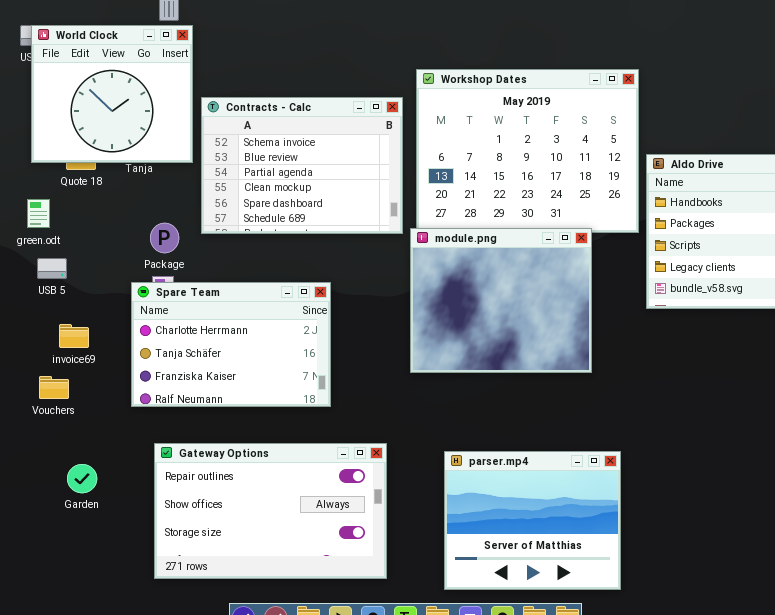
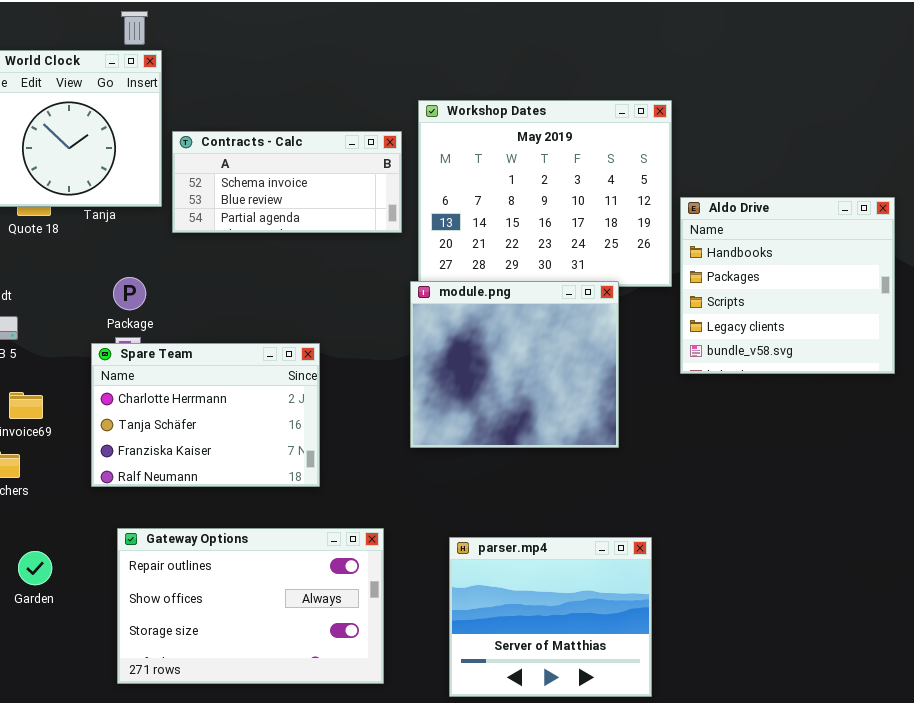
Contracts - Calc: [201,97,403,234] -> [172,131,402,233], resized

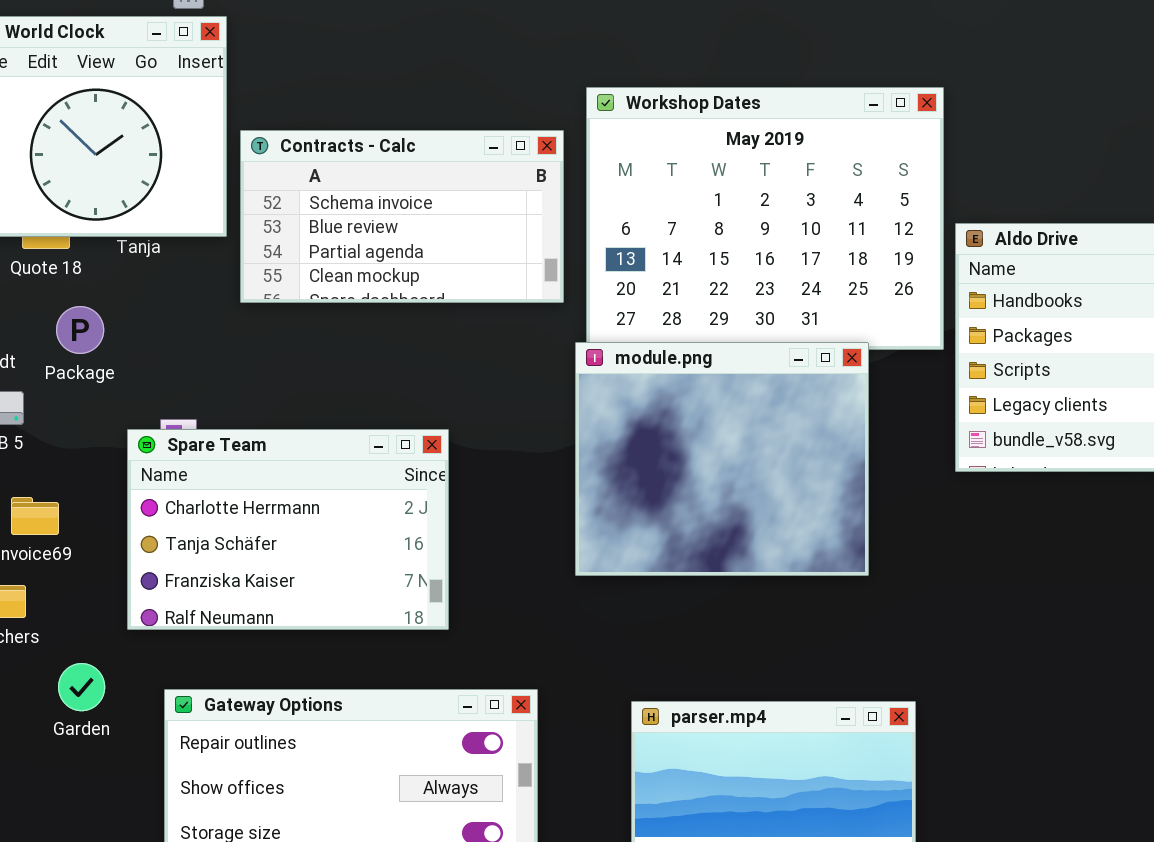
Contracts - Calc: [172,131,402,233] -> [240,130,564,303], resized
Package: [113,277,146,310] -> [56,306,104,354], moved
Garden: [18,551,52,585] -> [58,663,105,711], moved

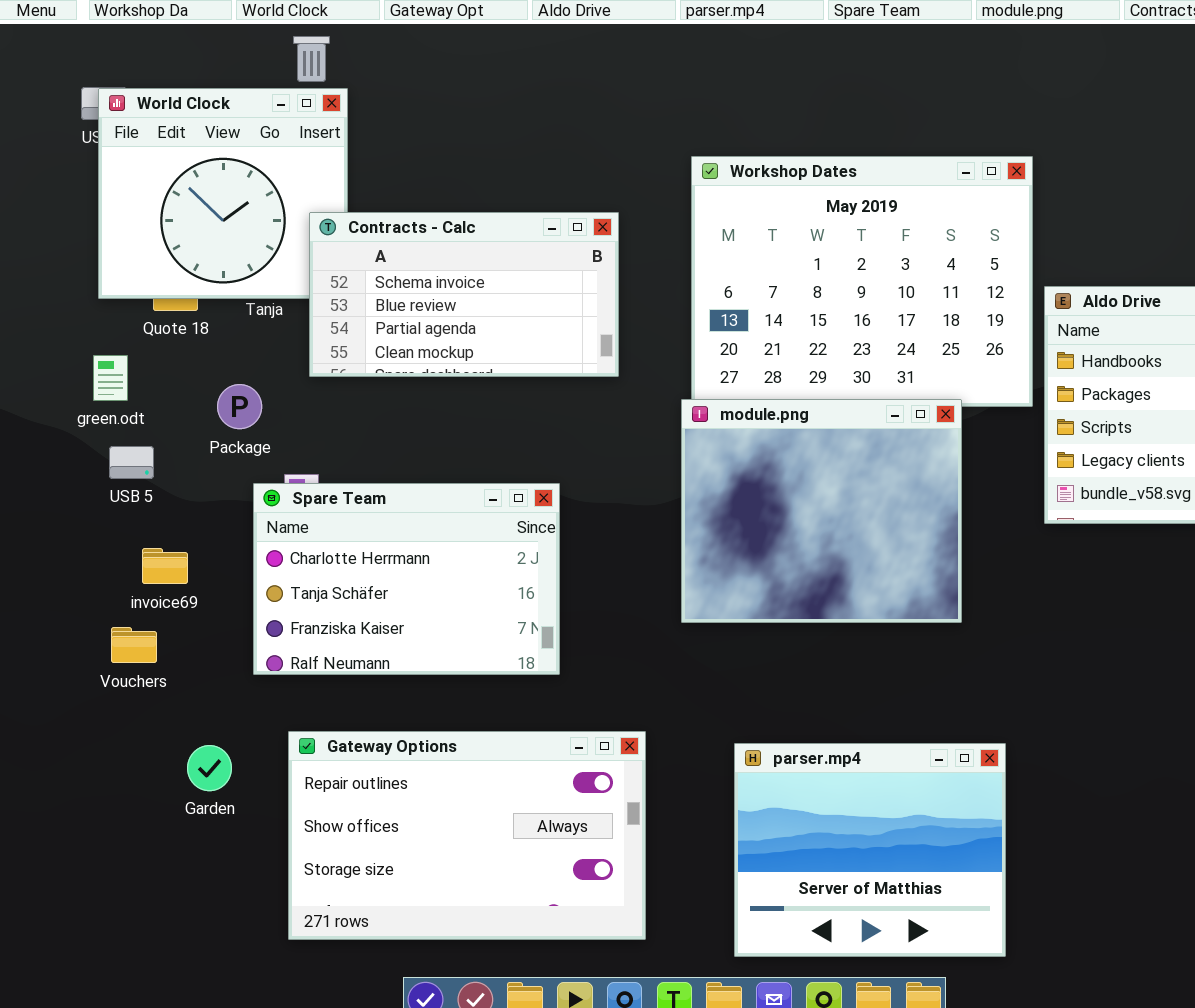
Contracts - Calc: [240,130,564,303] -> [309,212,619,377], moved
Package: [56,306,104,354] -> [217,384,262,429], moved
Garden: [58,663,105,711] -> [187,745,232,791], moved

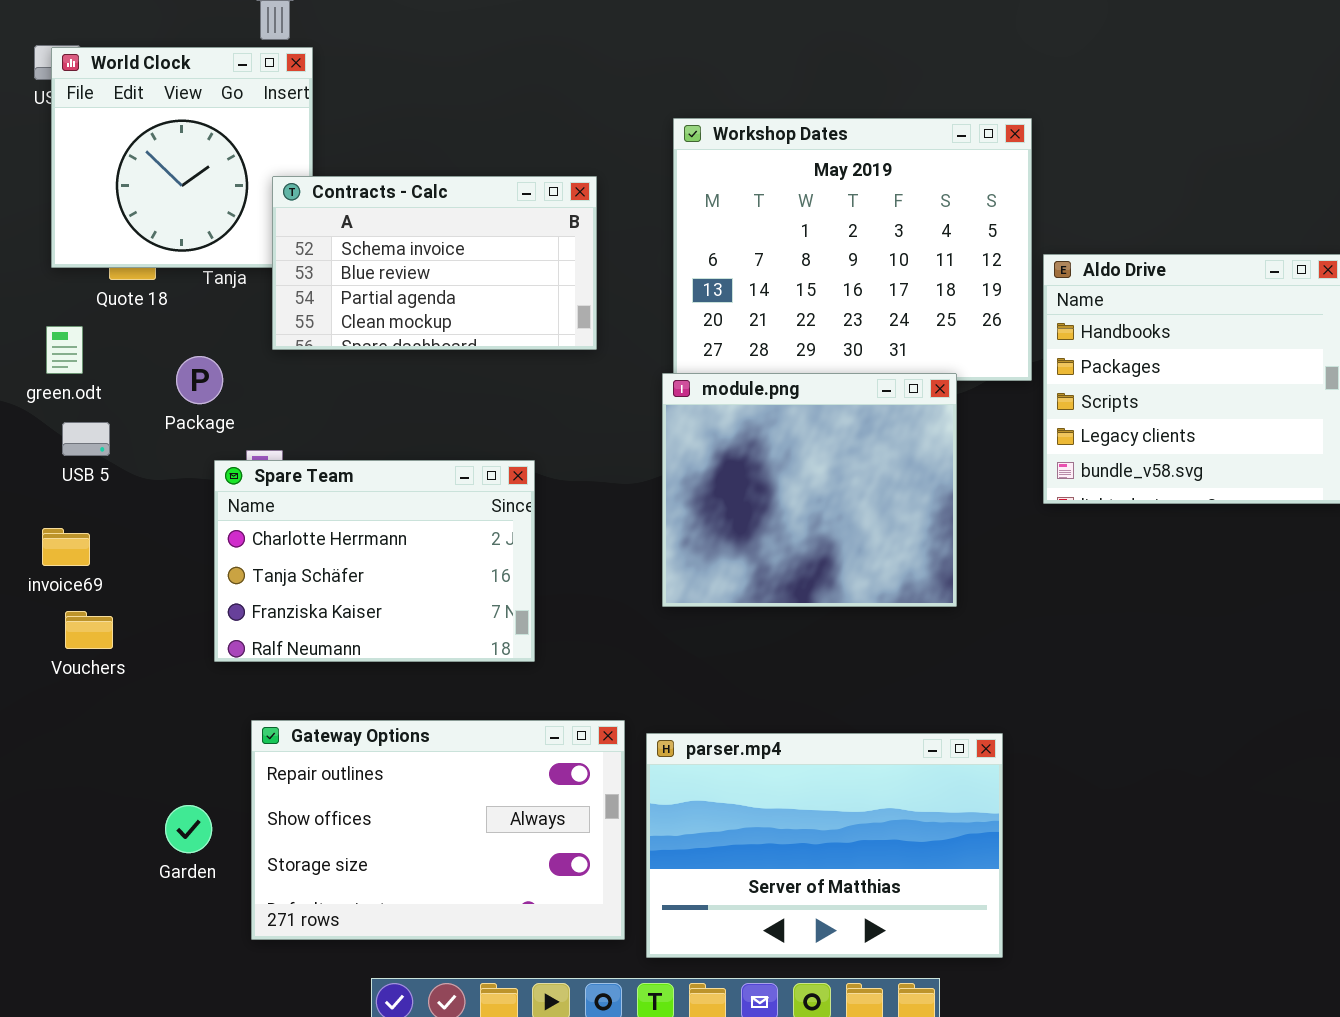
invoice69: [142,548,188,584] -> [42,528,90,566], moved
parser.mp4: [734,743,1006,957] -> [646,733,1003,958], resized
Garden: [187,745,232,791] -> [165,805,212,853], moved

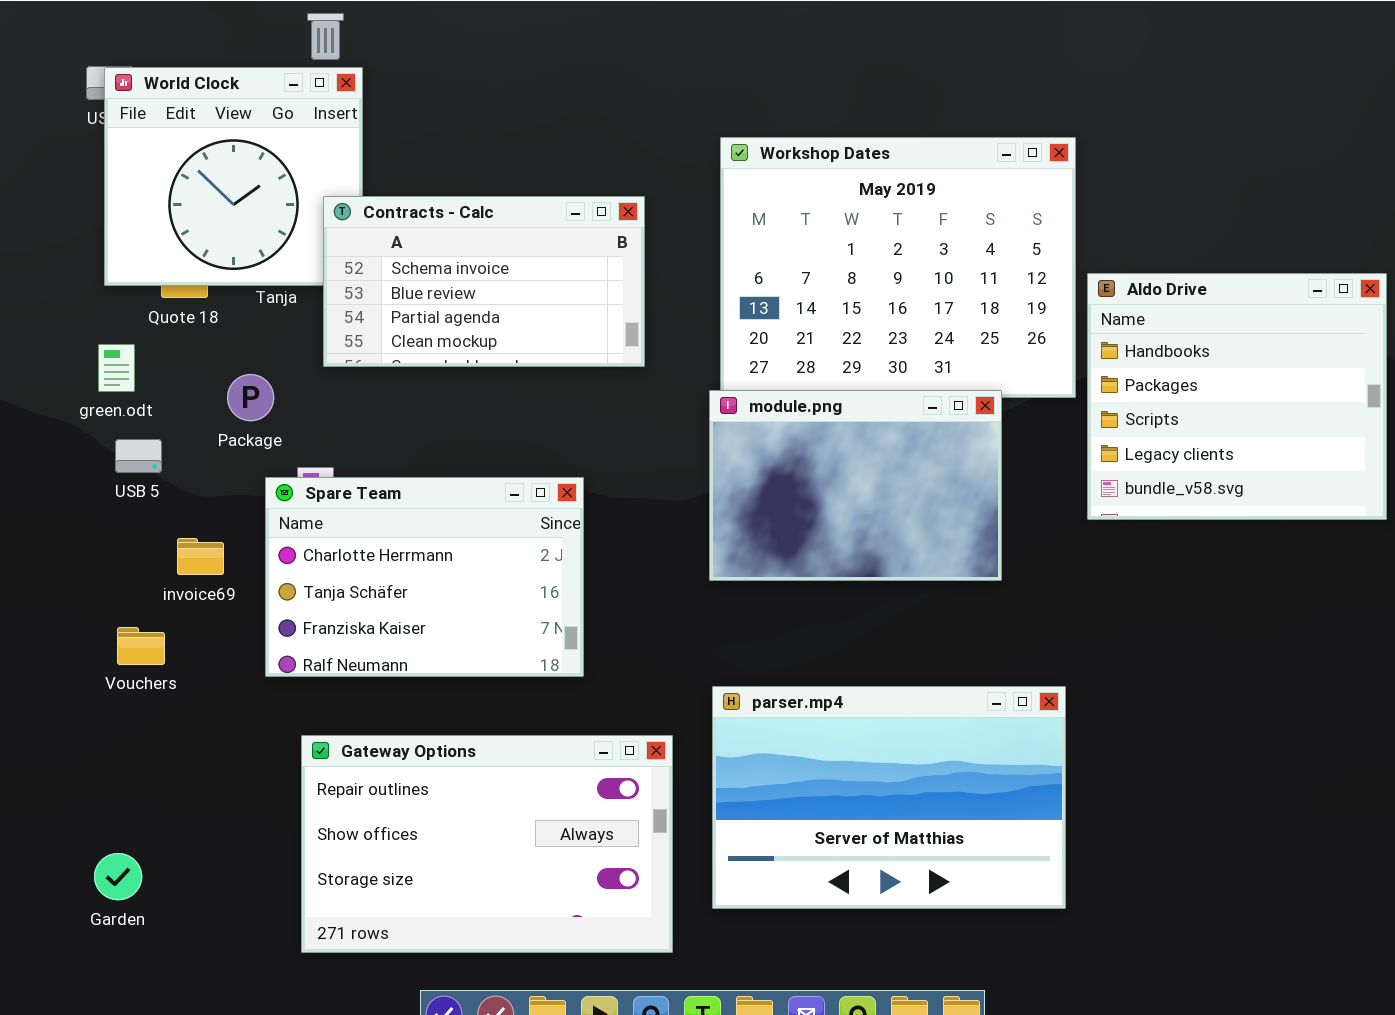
module.png: [662,373,957,607] -> [709,390,1002,581], resized
invoice69: [42,528,90,566] -> [177,538,224,575], moved
parser.mp4: [646,733,1003,958] -> [712,686,1066,909], moved
Garden: [165,805,212,853] -> [94,853,142,900], moved

